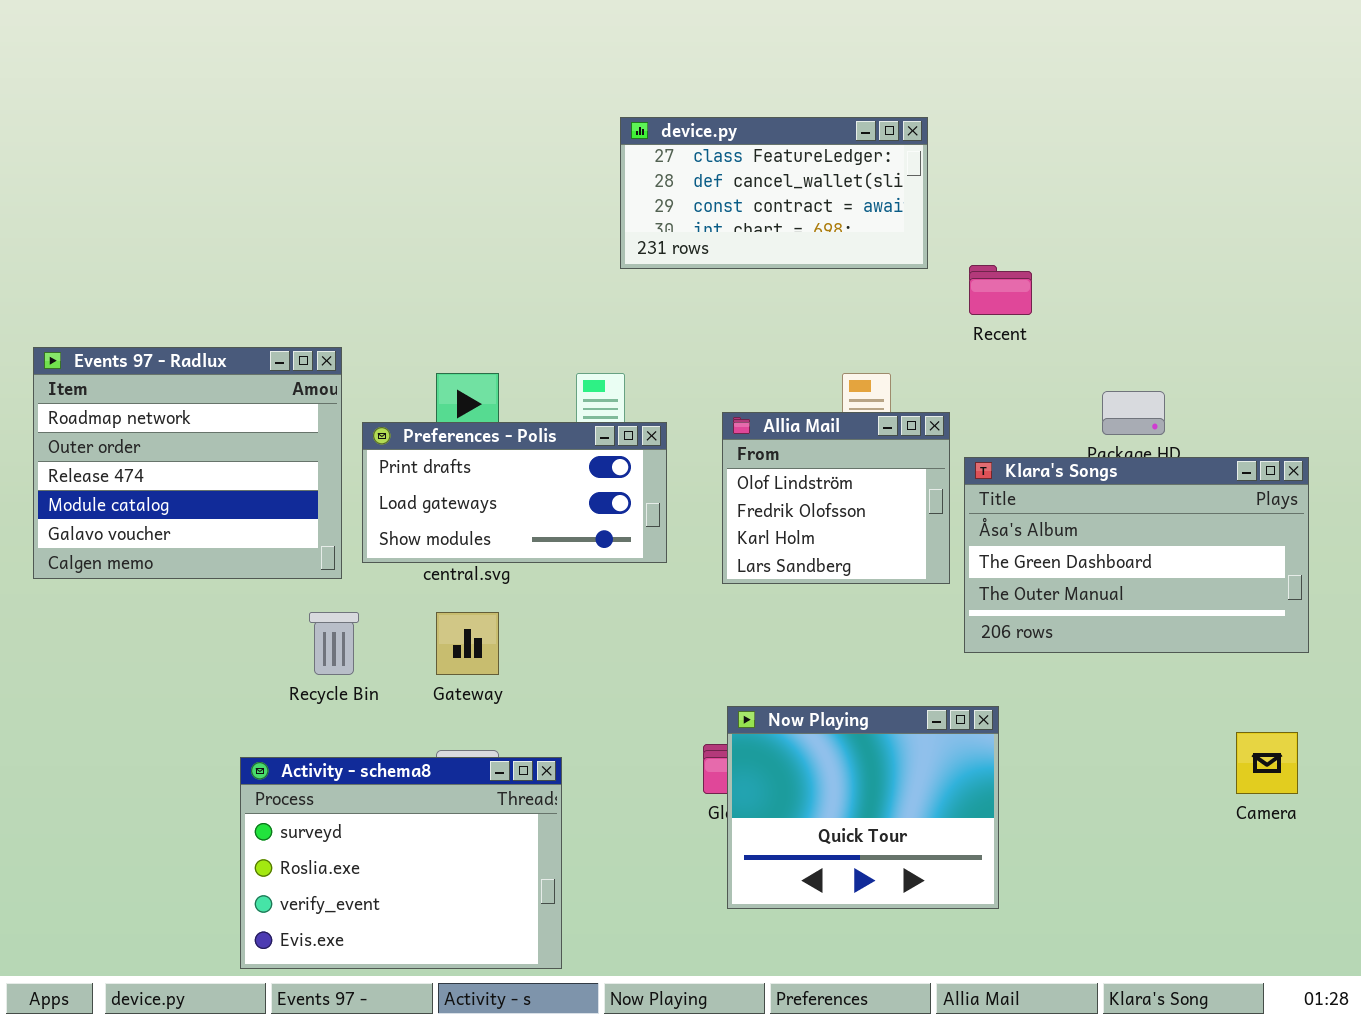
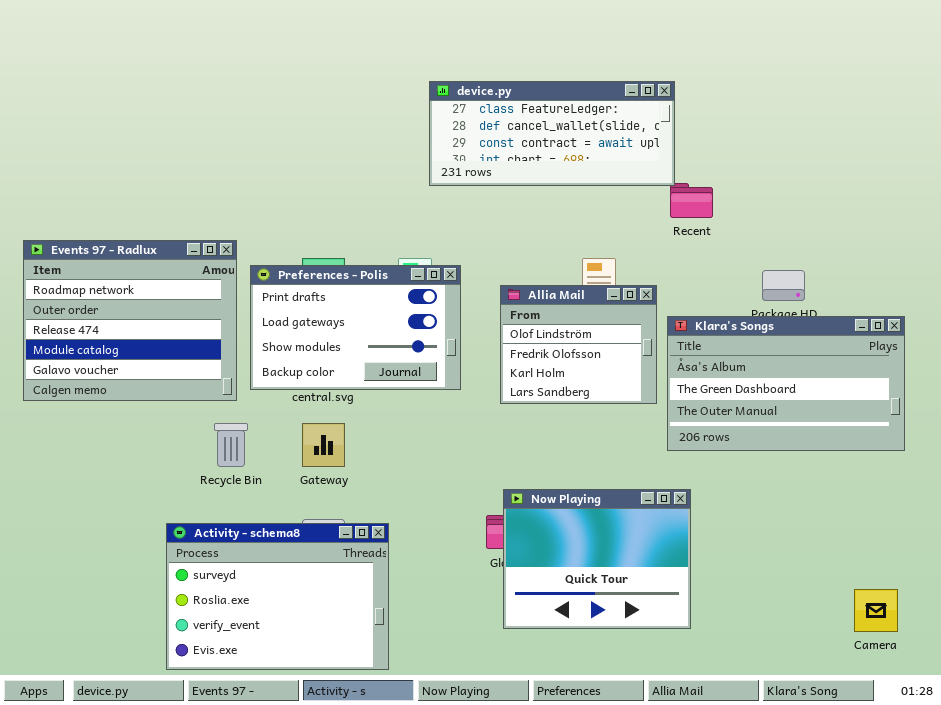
device.py: [620,117,928,269] -> [429,81,675,186], resized
Preferences - Polis: [362,422,667,563] -> [250,265,461,390], resized
Camera: [1236,732,1298,794] -> [854,589,898,632], moved

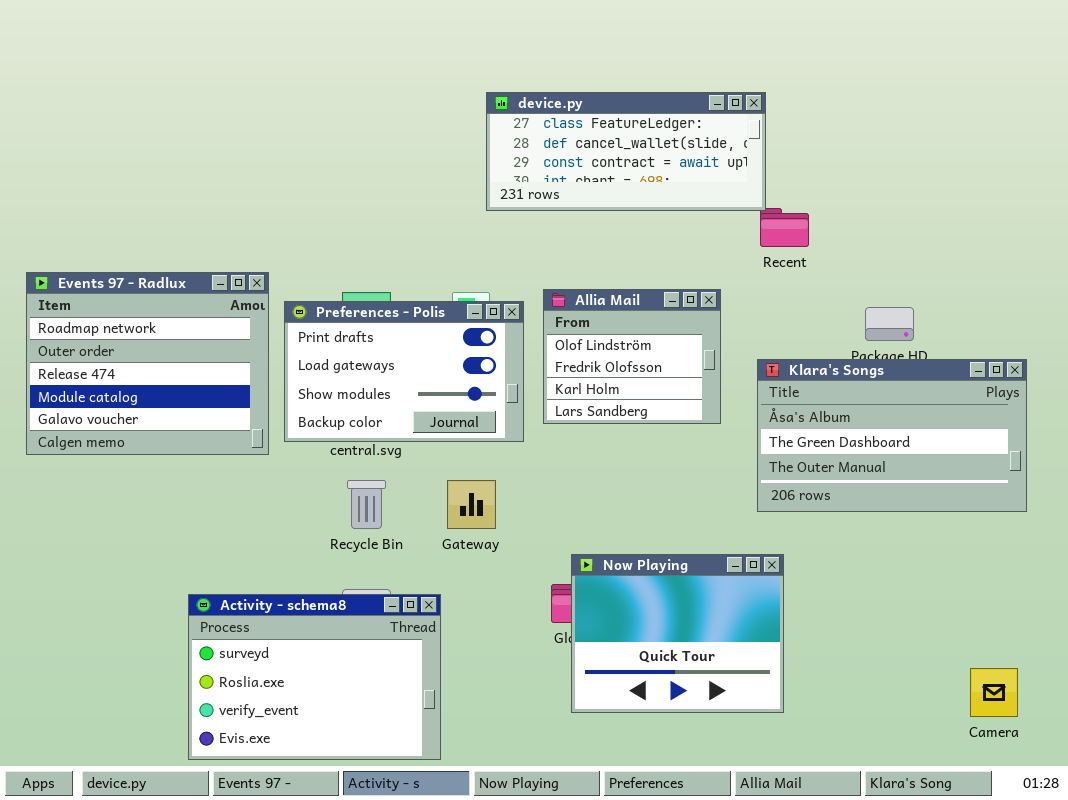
Allia Mail: [500,285,657,404] -> [543,289,721,424], moved
Recycle Bin: [214,423,248,467] -> [347,480,386,529], moved
Gateway: [302,423,345,467] -> [447,480,496,529], moved

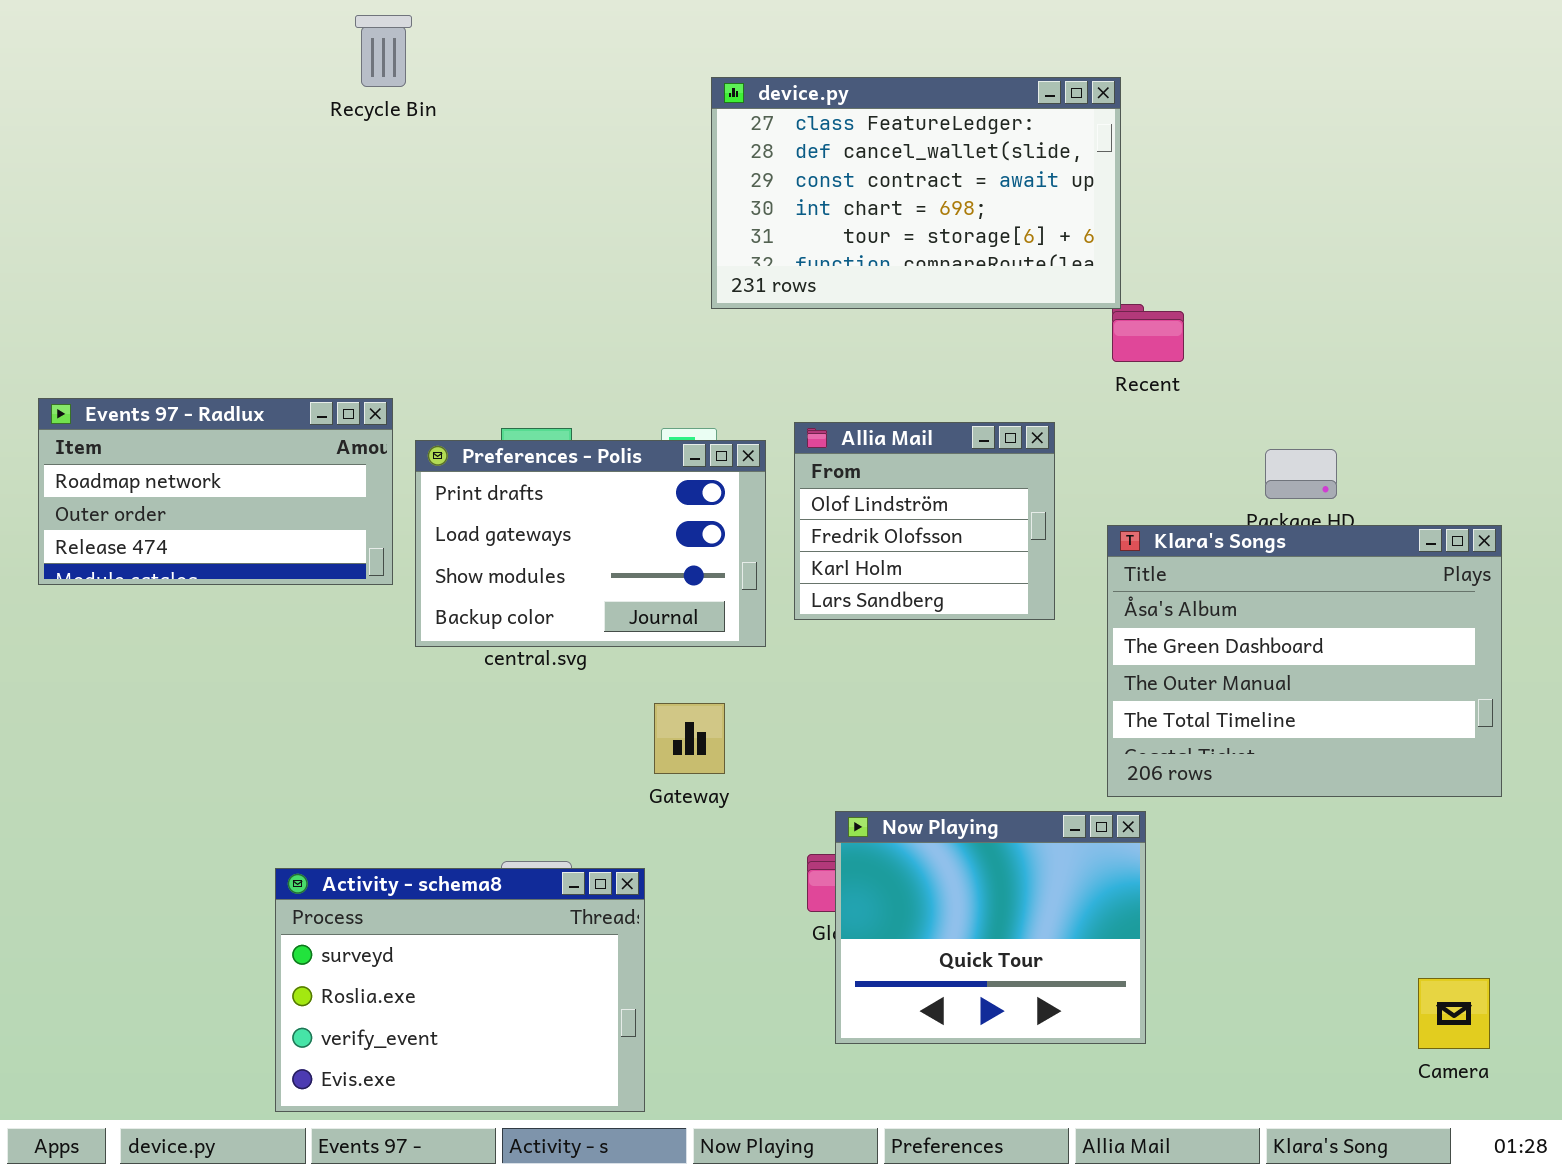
device.py: [486,92,766,211] -> [711,77,1121,309], resized
Events 97 - Radlux: [26,272,269,455] -> [38,398,393,585], resized
Klara's Songs: [757,359,1027,512] -> [1107,525,1502,797], resized
Recycle Bin: [347,480,386,529] -> [355,15,412,87], moved

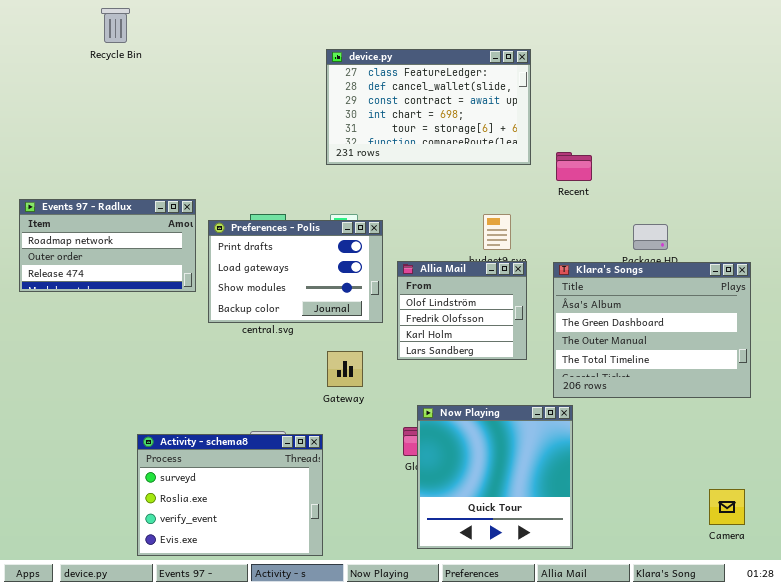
Recycle Bin: [355,15,412,87] -> [101,8,130,43], moved
device.py: [711,77,1121,309] -> [326,49,531,165], moved
Allia Mail: [794,422,1055,620] -> [397,261,527,360], moved
Now Playing: [835,811,1146,1044] -> [417,405,573,549], resized

